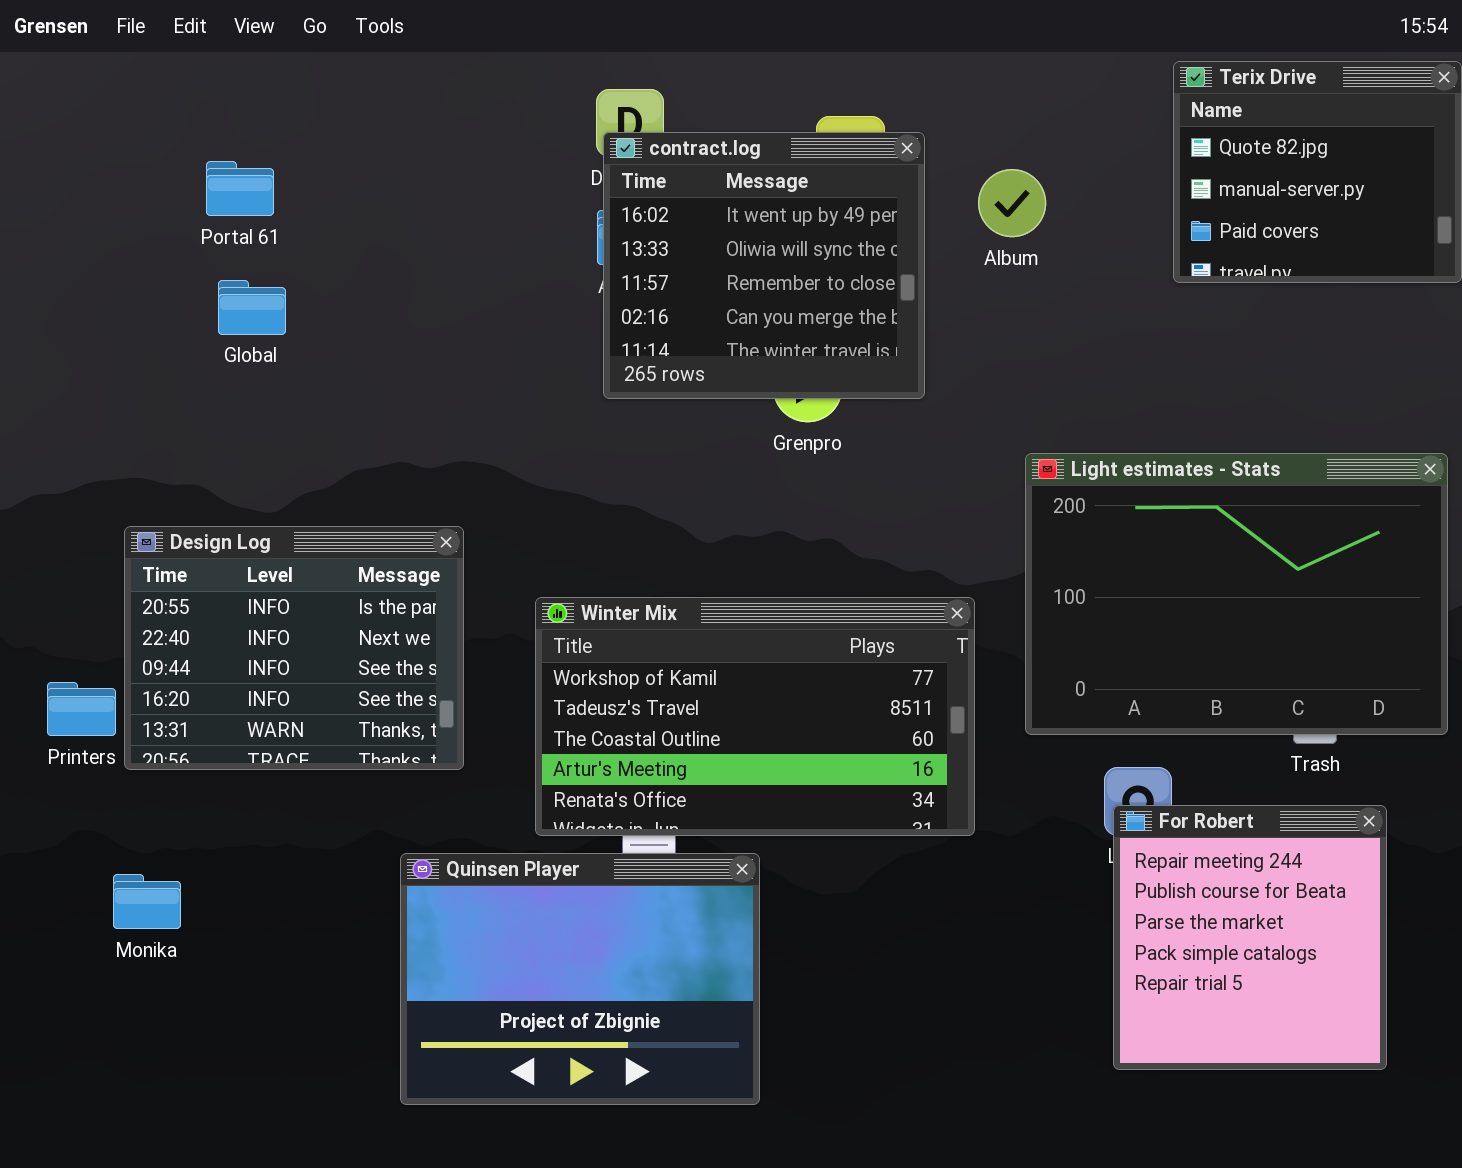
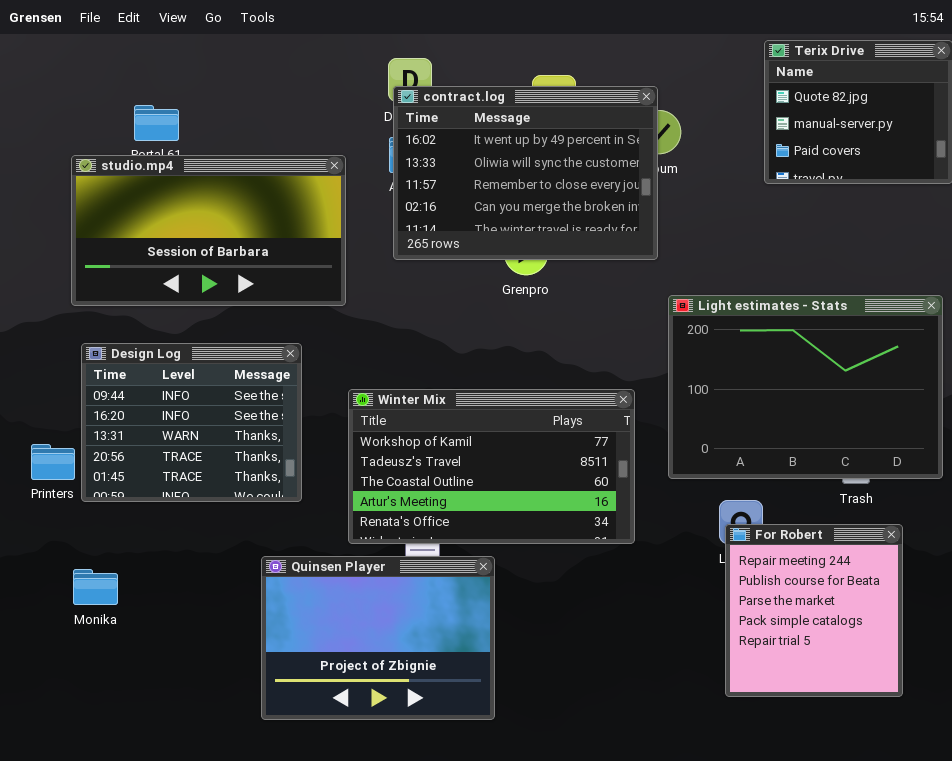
contract.log: [603,132,925,399] -> [393,86,658,260], resized
studio.mp4: none -> [71,155,346,306], opened
Design Log: [124,526,464,770] -> [81,343,302,502], scrolled down 2 rows

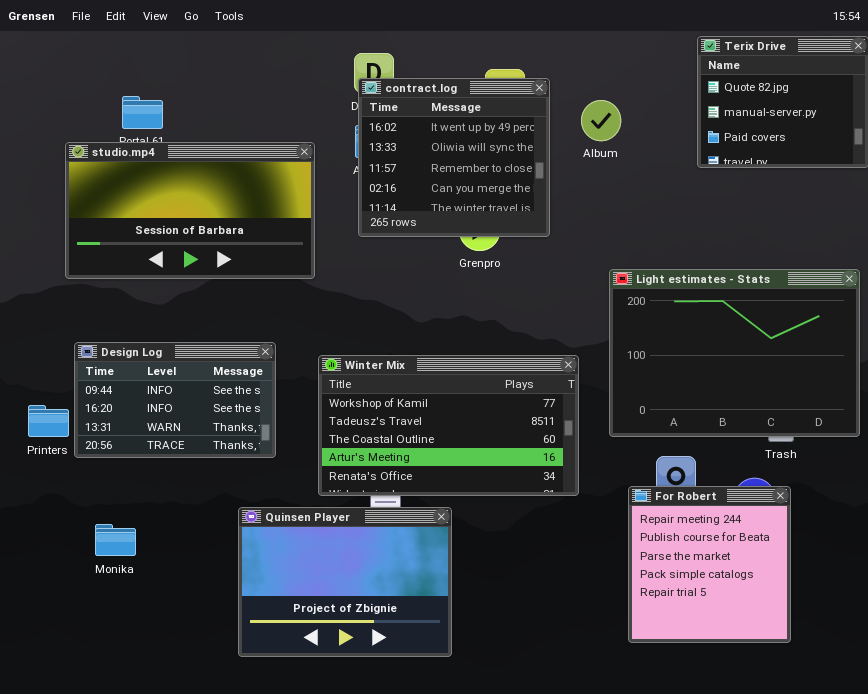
contract.log: [393,86,658,260] -> [358,78,550,237], resized
Design Log: [81,343,302,502] -> [74,342,276,458], resized
For Robert: [725,524,903,697] -> [628,486,791,643], moved
Monika: [73,569,118,605] -> [95,524,136,556], moved

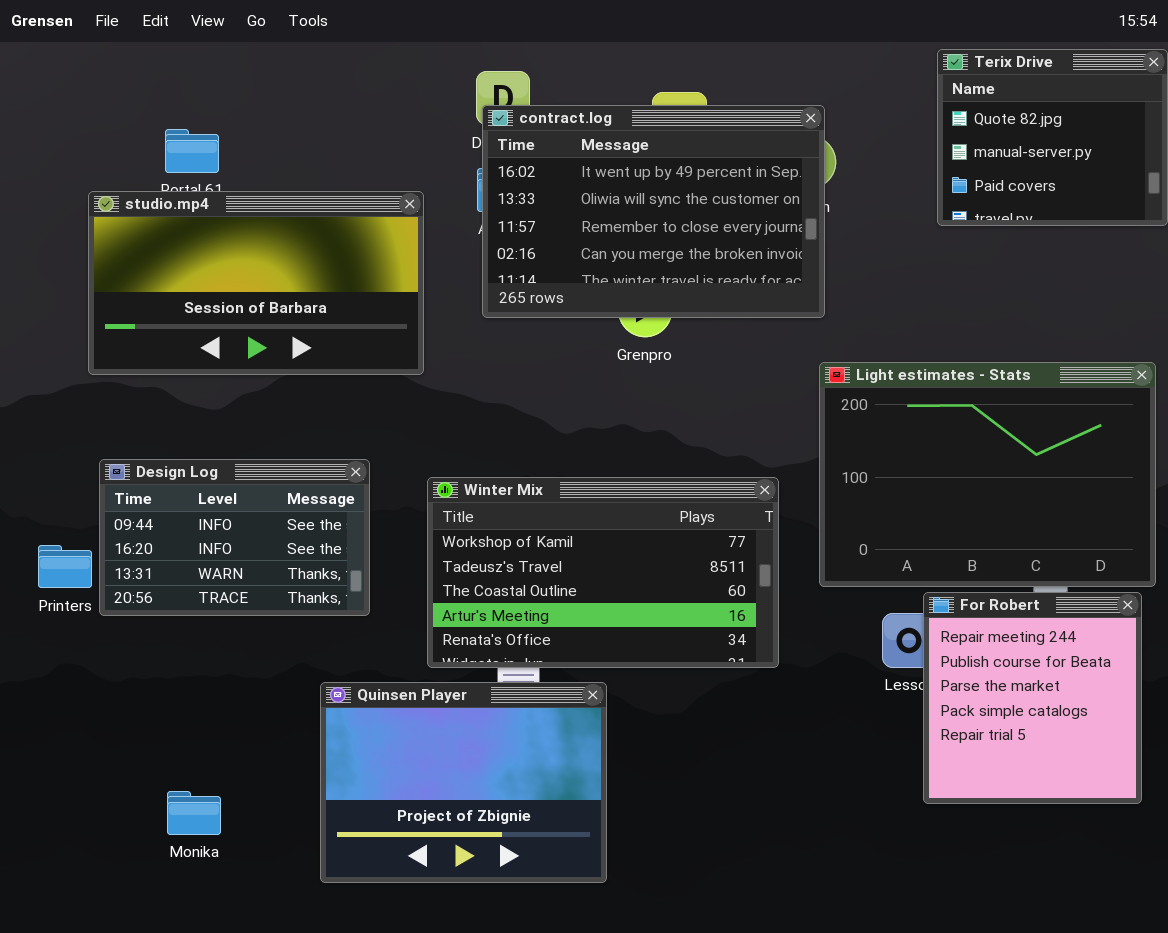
contract.log: [358,78,550,237] -> [482,105,825,318], resized
For Robert: [628,486,791,643] -> [923,592,1142,804], moved
Monika: [95,524,136,556] -> [167,791,221,835], moved

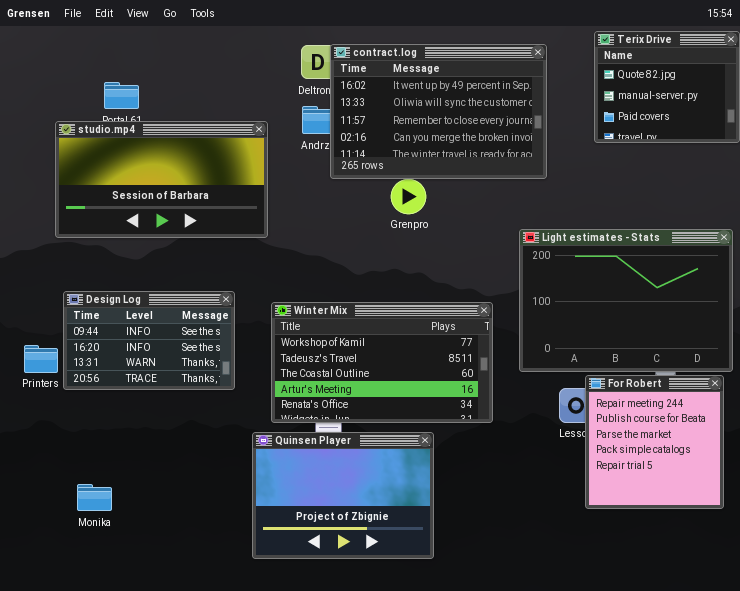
contract.log: [482,105,825,318] -> [330,44,547,179], moved
Quinsen Player: [320,682,607,883] -> [252,432,434,559], moved
Monika: [167,791,221,835] -> [77,484,112,511], moved

